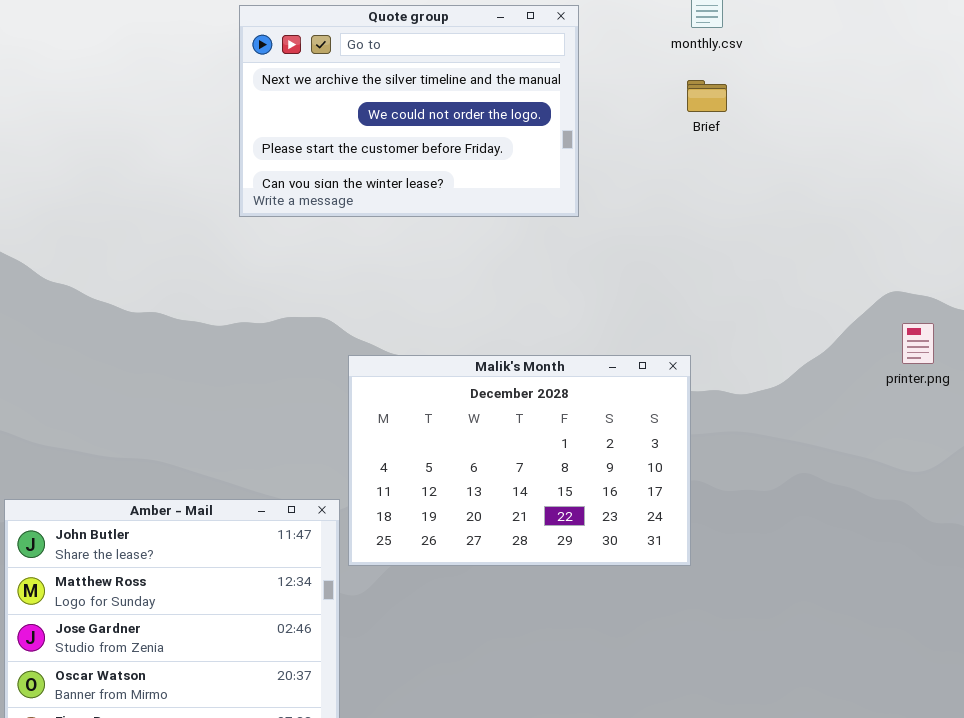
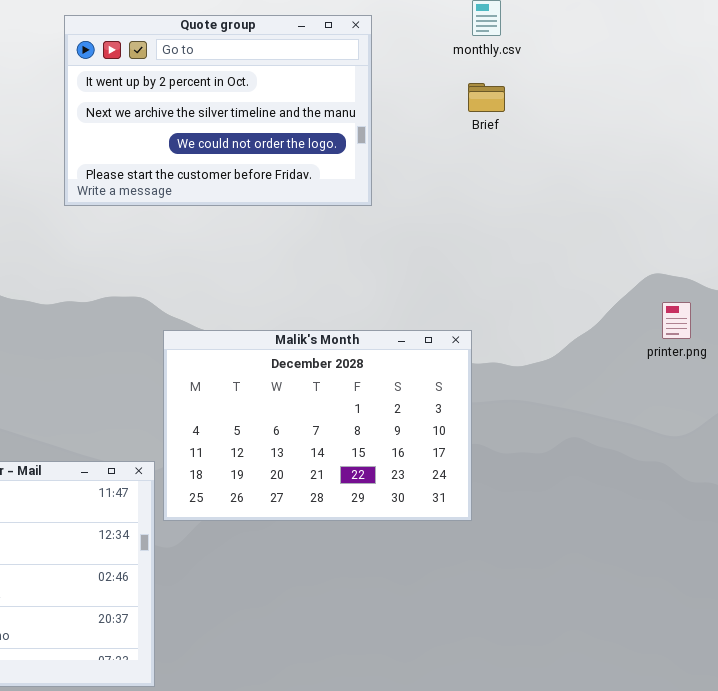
Quote group: [239,5,579,217] -> [64,15,372,206], scrolled up 1 row

